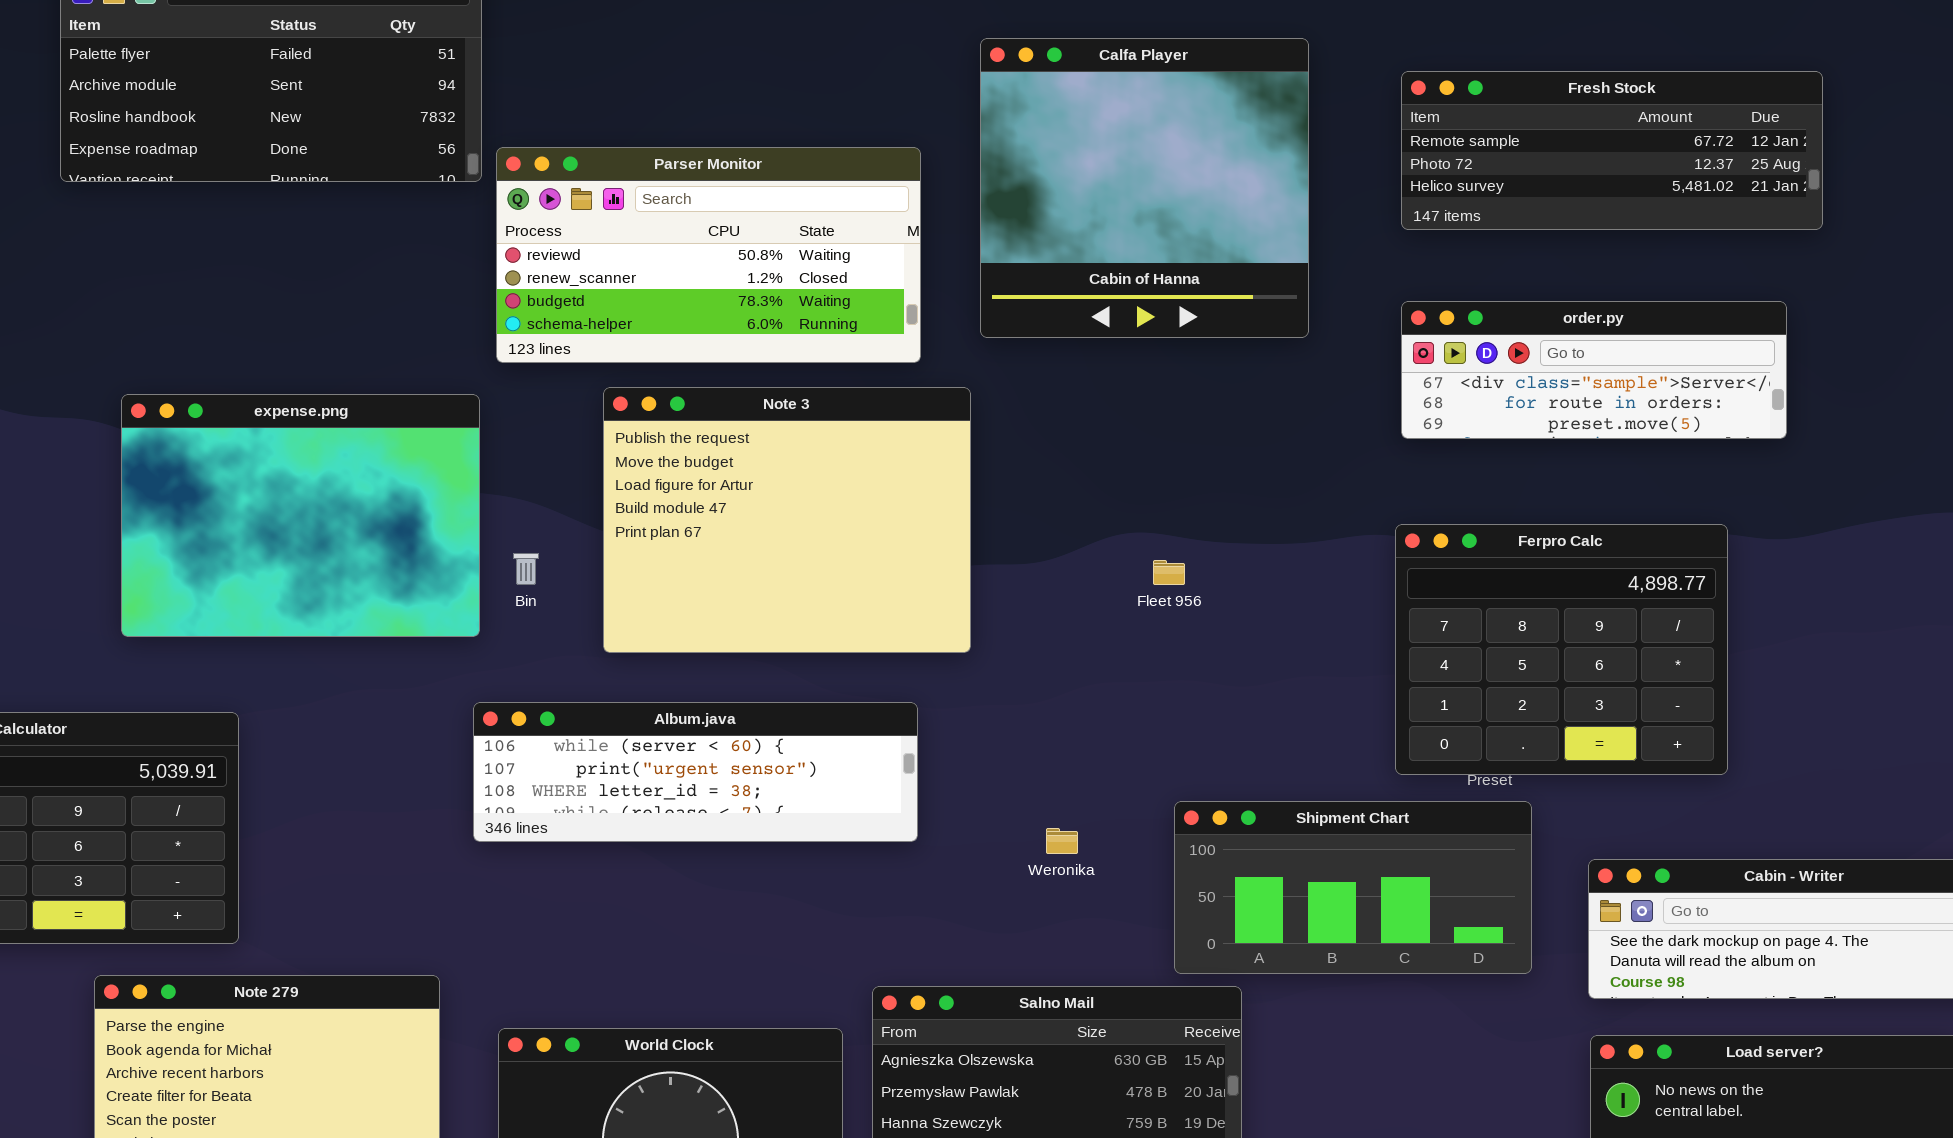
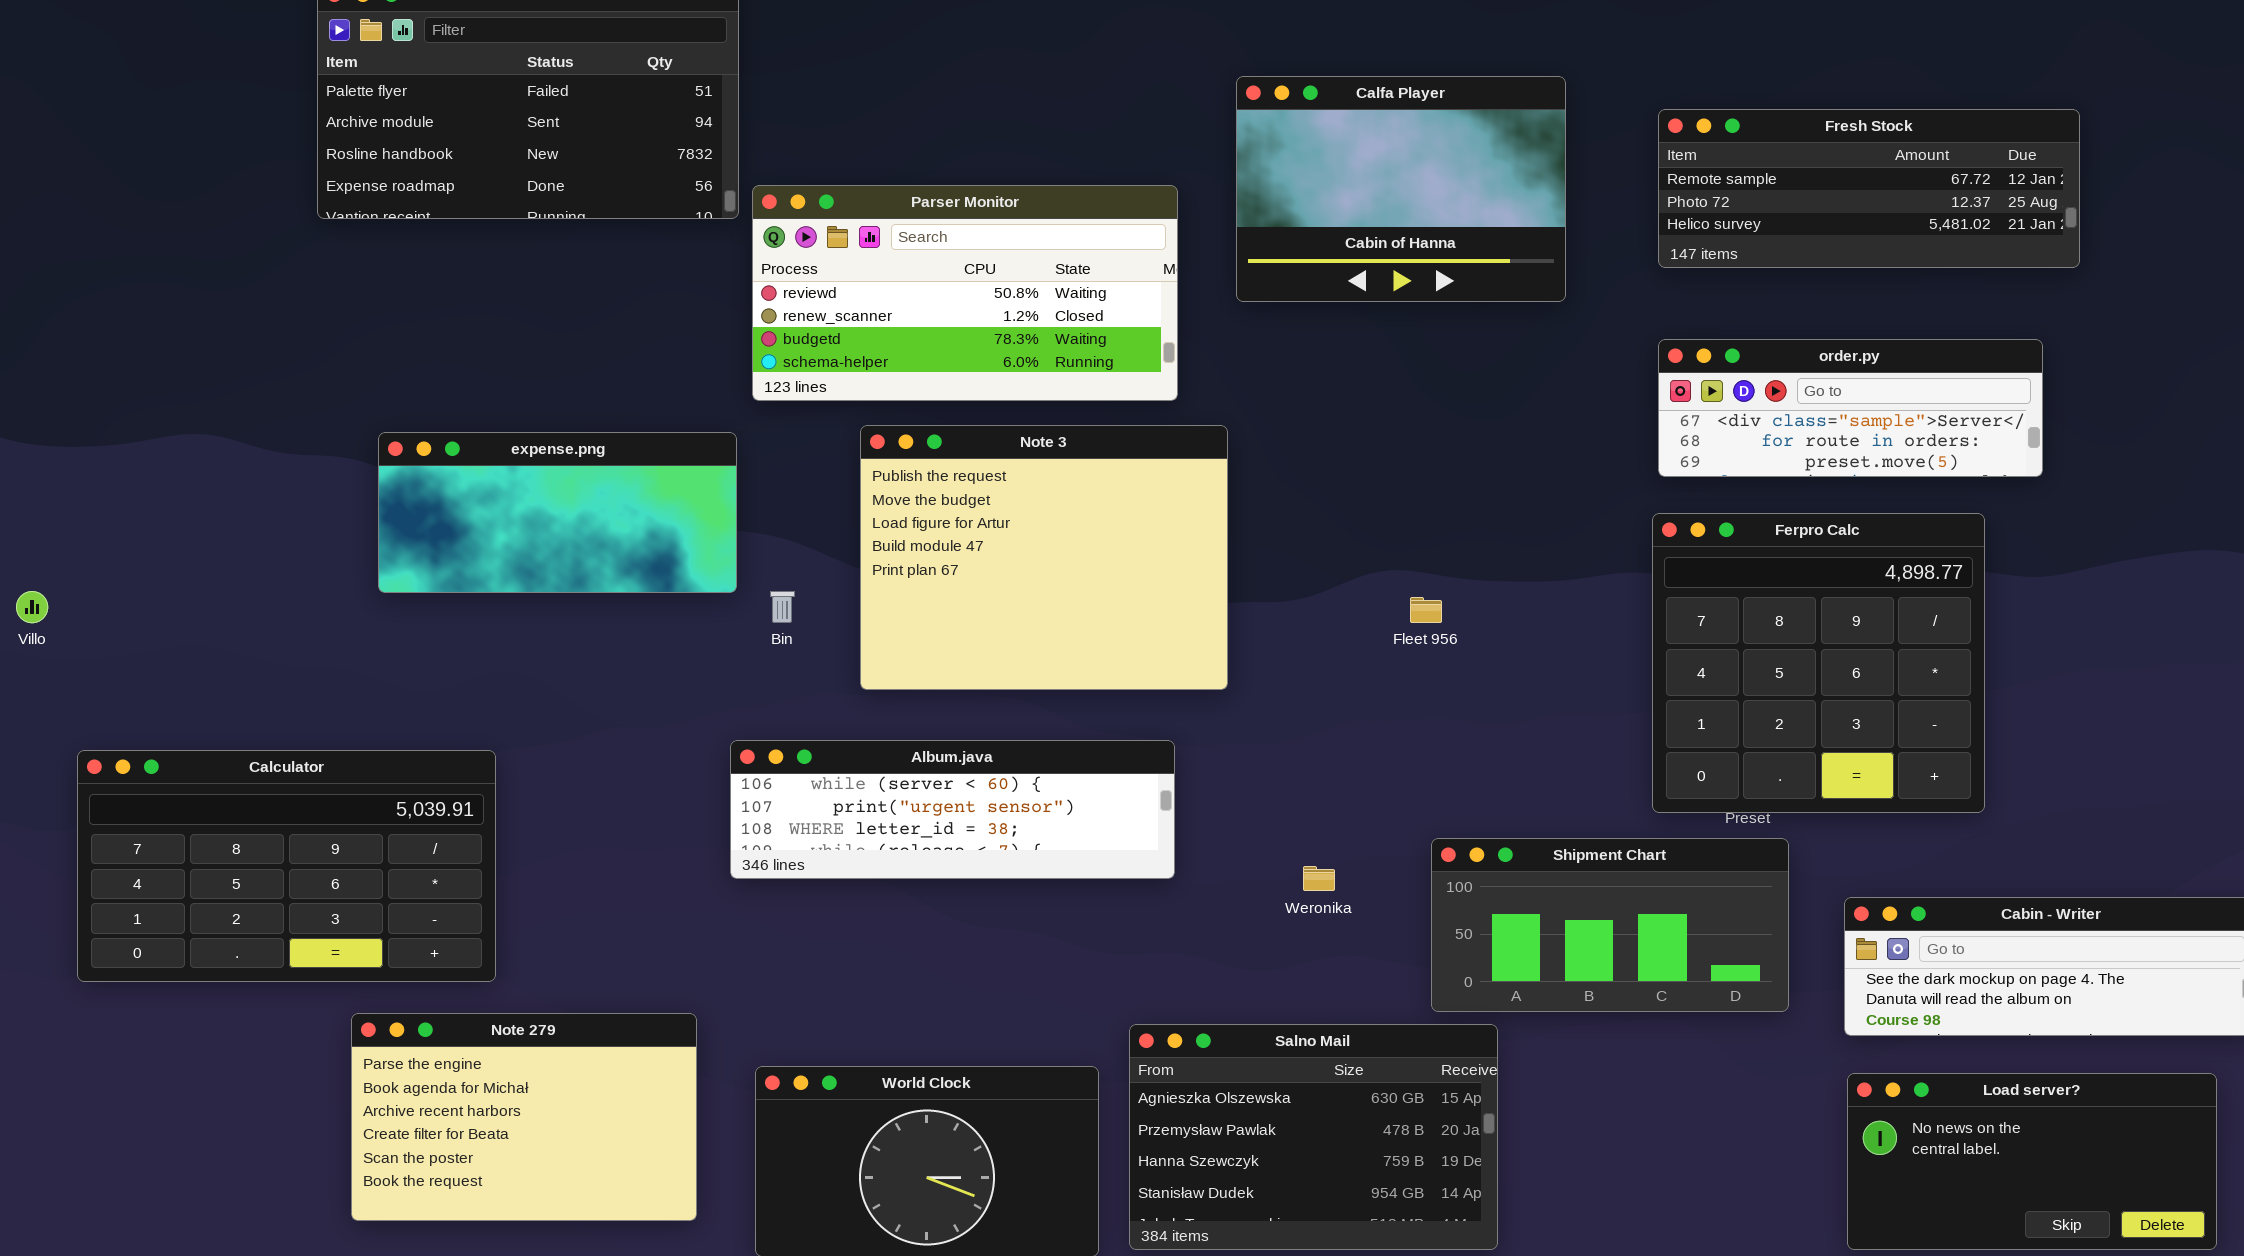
Calfa Player: [980,38,1309,338] -> [1236,76,1566,302], resized
expense.png: [121,394,480,637] -> [378,432,737,593], resized
Ferpro Calc: [1395,524,1728,775] -> [1652,513,1985,813], resized

